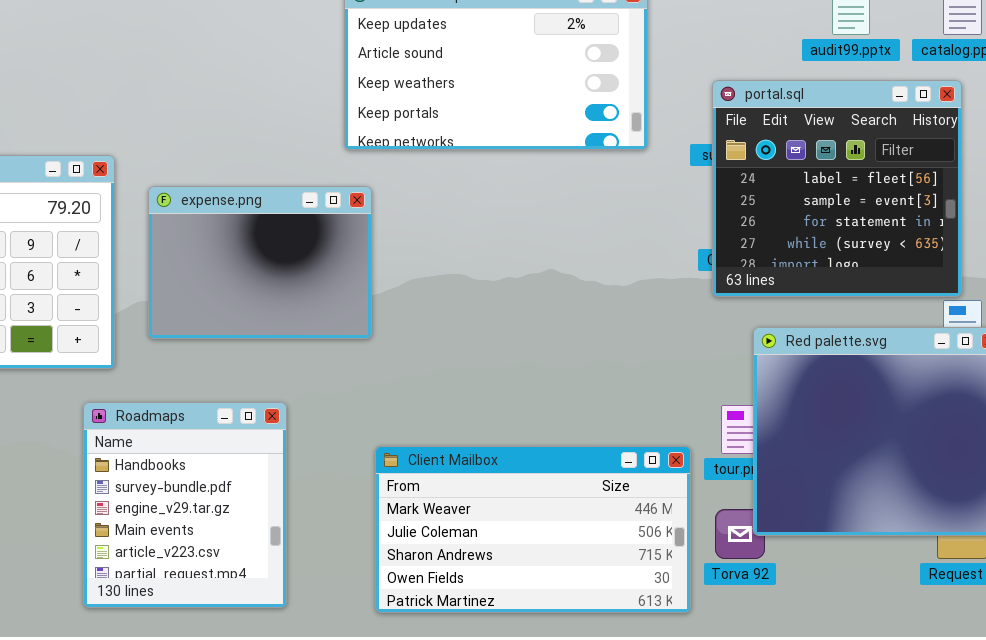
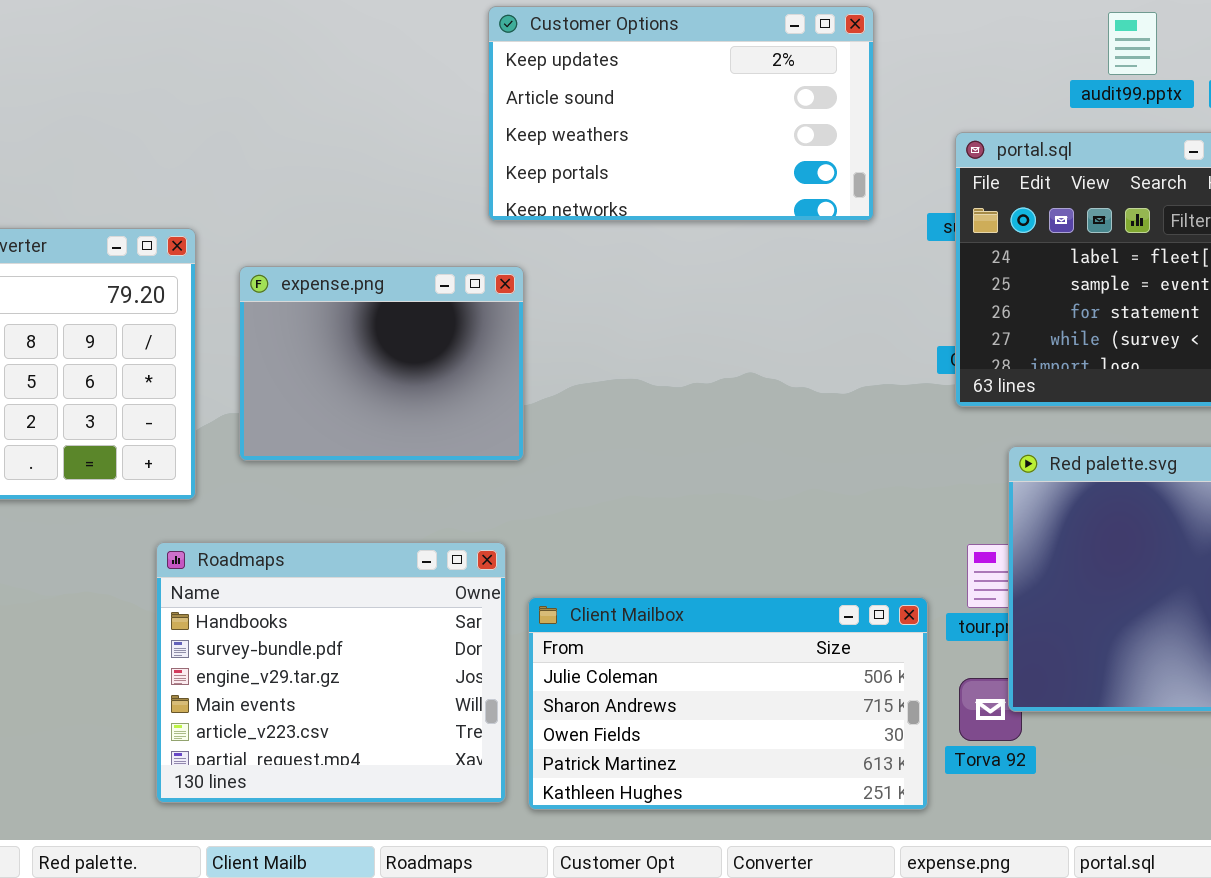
Roadmaps: [83,402,287,608] -> [156,542,506,803], resized
Client Mailbox: [375,446,691,613] -> [528,597,928,810], scrolled down 1 row

